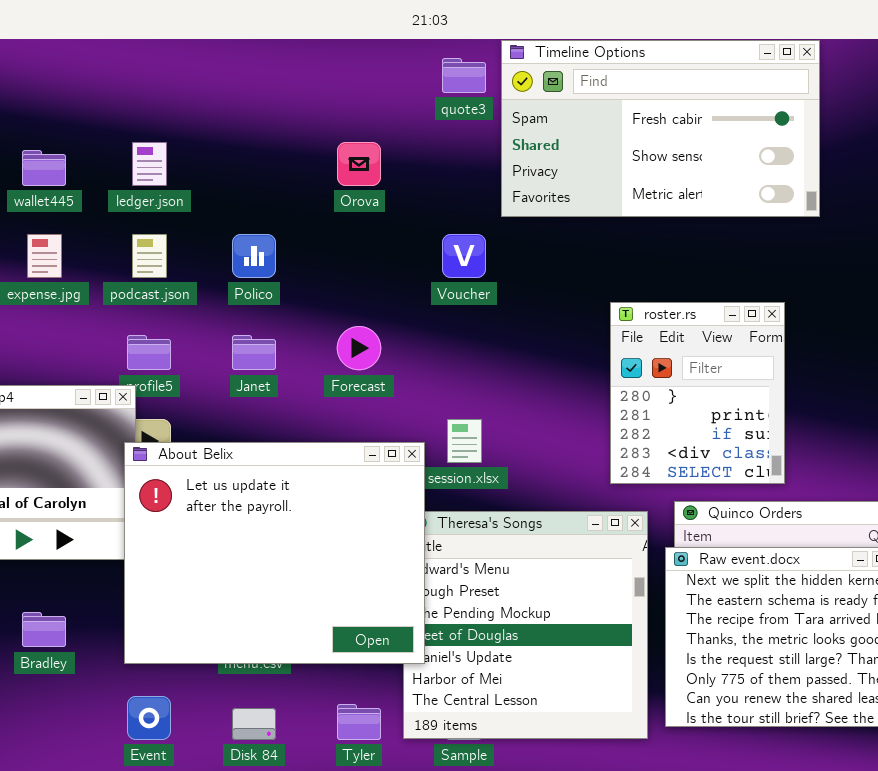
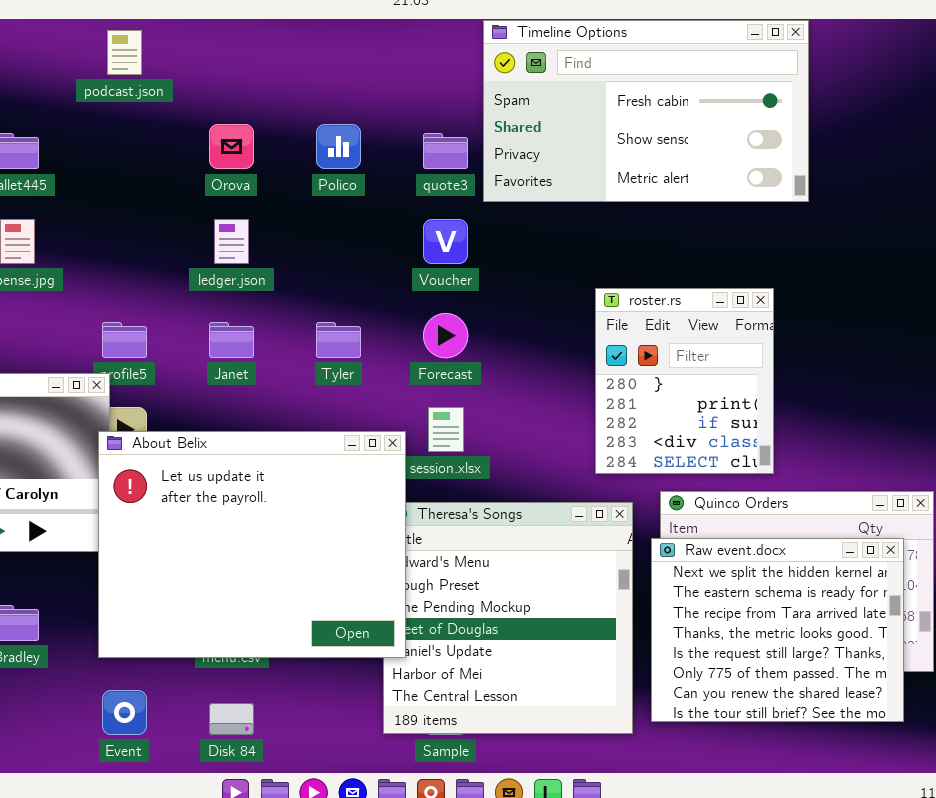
quote3: [442,58,486,93] -> [423,133,468,169], moved
ledger.json: [132,142,167,186] -> [214,219,249,264], moved
Orova: [337,142,381,186] -> [209,124,254,169], moved
podcast.json: [132,234,167,278] -> [107,30,142,75], moved
Polico: [232,234,276,278] -> [316,124,361,169], moved
Forecast: [337,326,381,370] -> [423,313,468,358], moved
Tyler: [337,704,381,740] -> [316,322,361,358], moved

